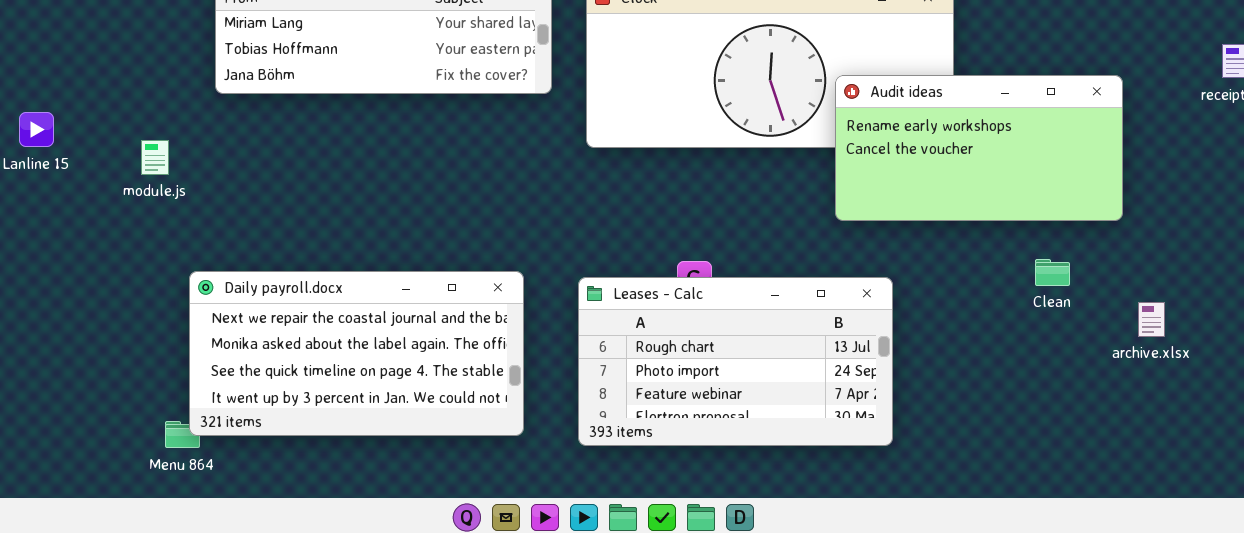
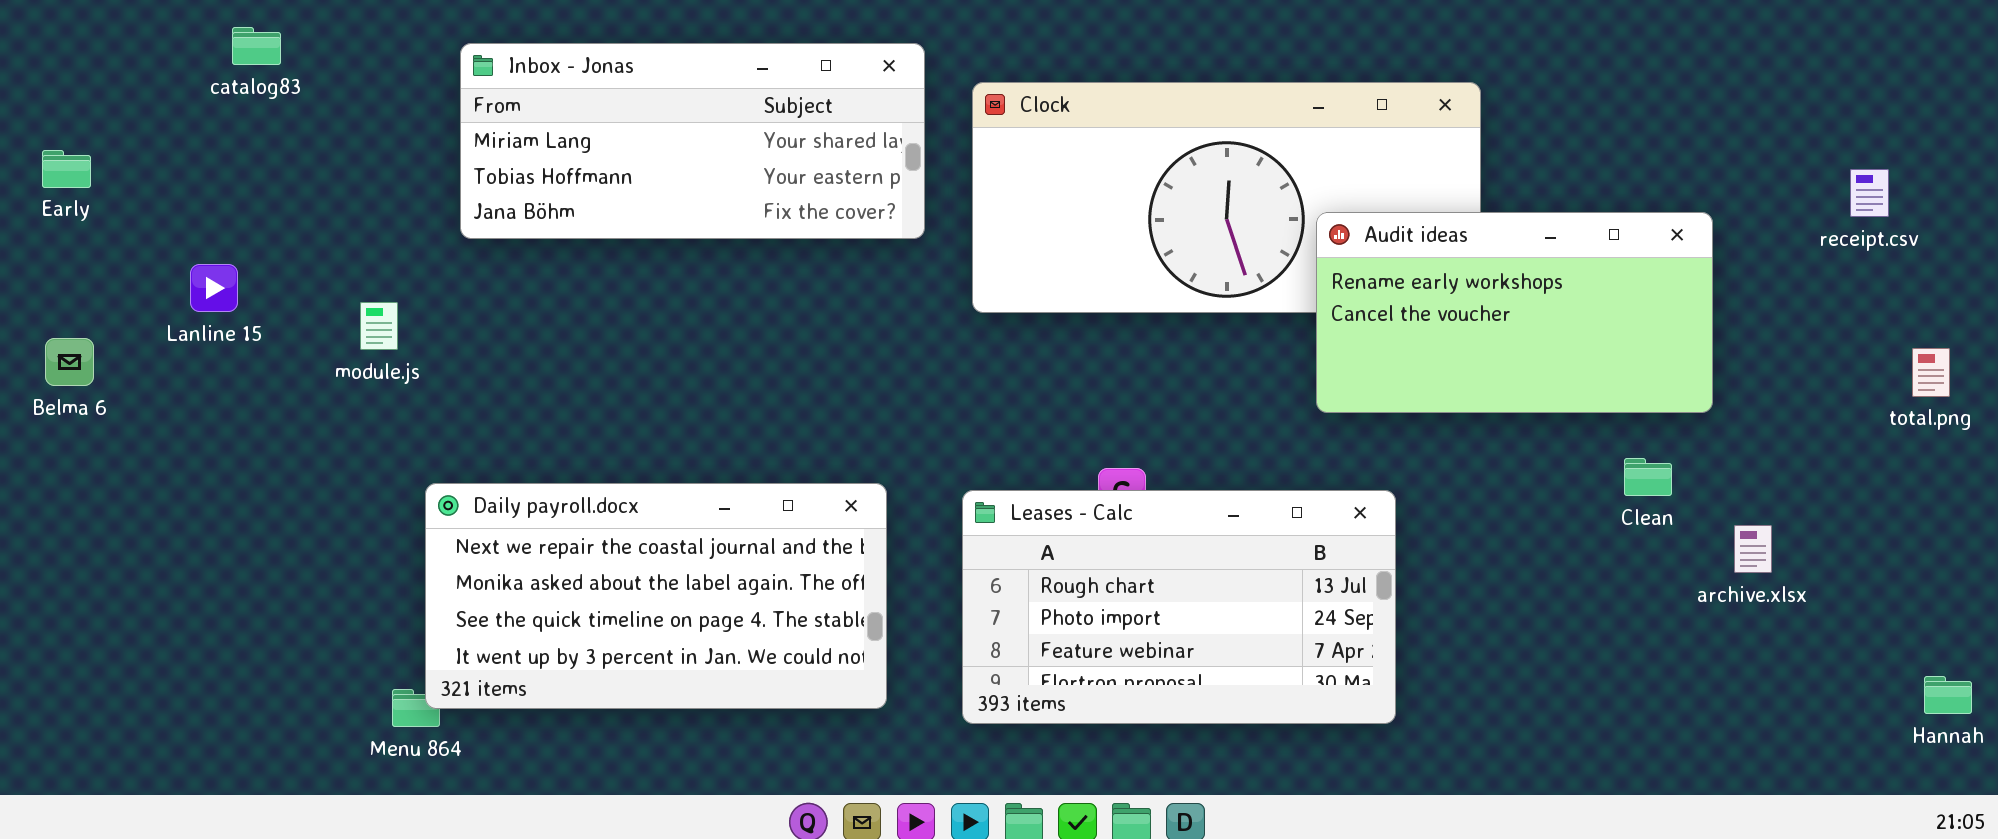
Clean: [1035,259,1070,286] -> [1624,458,1672,496], moved

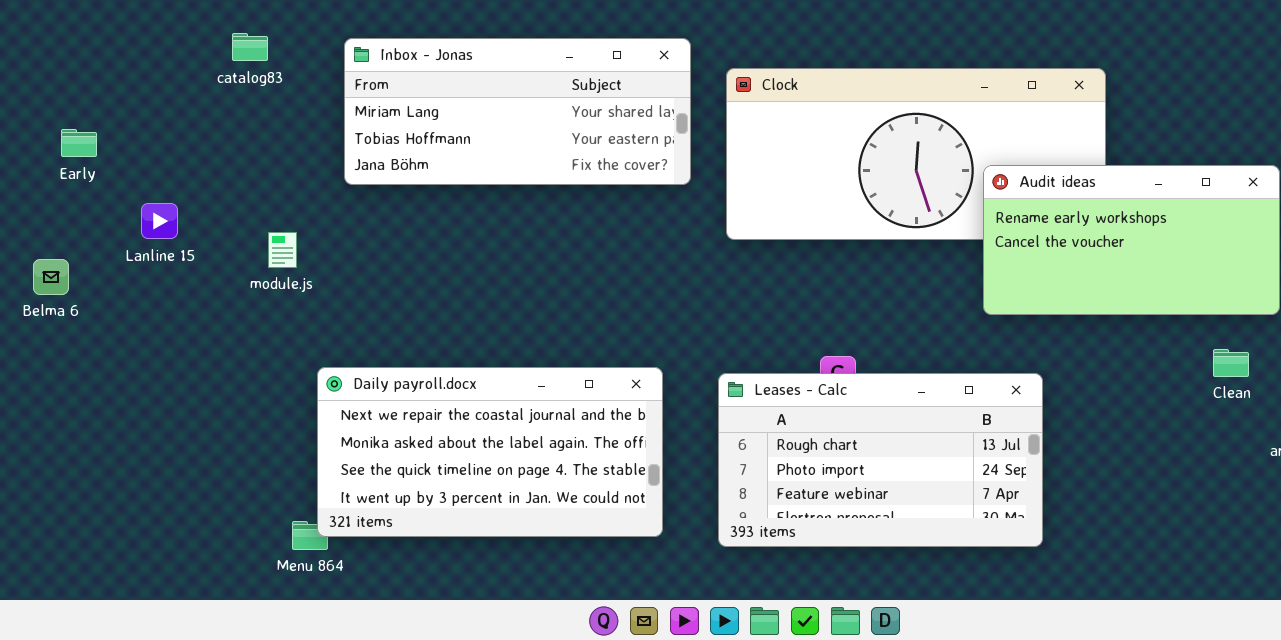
catalog83: [232,27,281,65] -> [232,33,268,61], moved
Early: [42,150,91,188] -> [61,129,97,157], moved

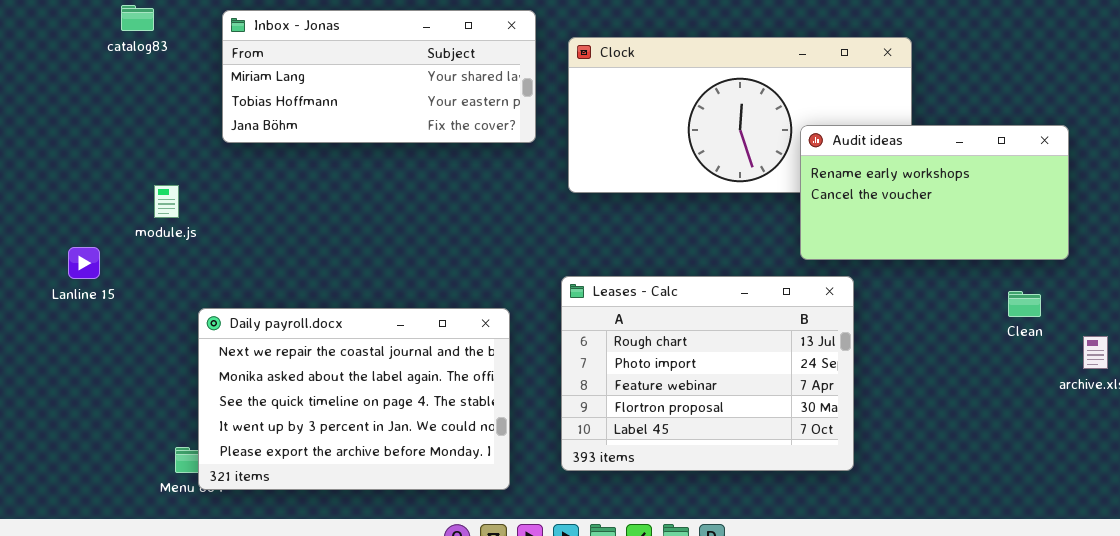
Lanline 15: [141,203,178,239] -> [68,247,100,279], moved
Daily payroll.docx: [317,367,663,537] -> [198,308,510,490], resized
Leases - Calc: [718,373,1043,547] -> [561,276,854,471], resized

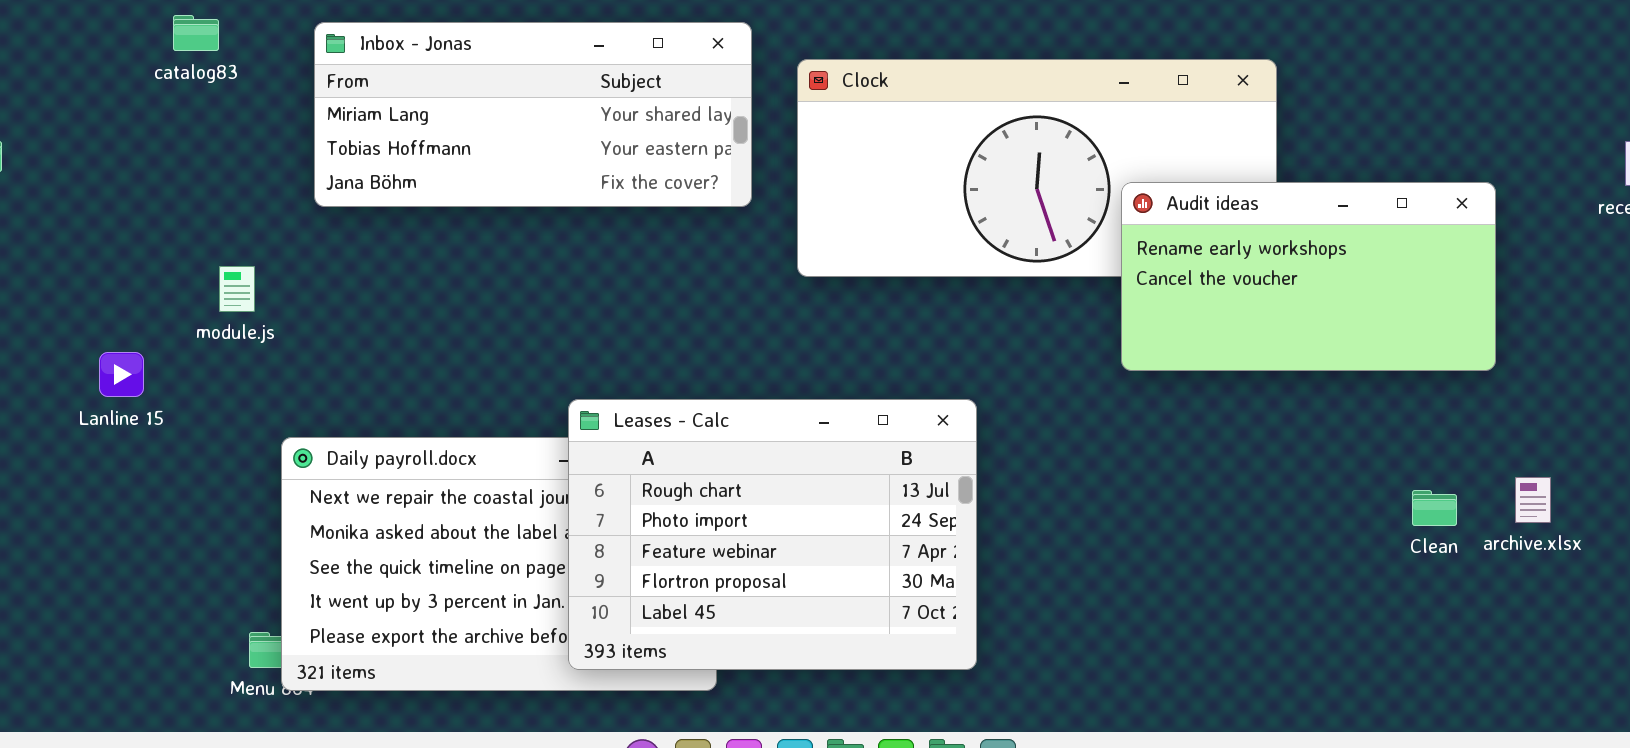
Leases - Calc: [561,276,854,471] -> [568,399,977,670], moved
Clean: [1008,291,1041,317] -> [1412,490,1457,526], moved

